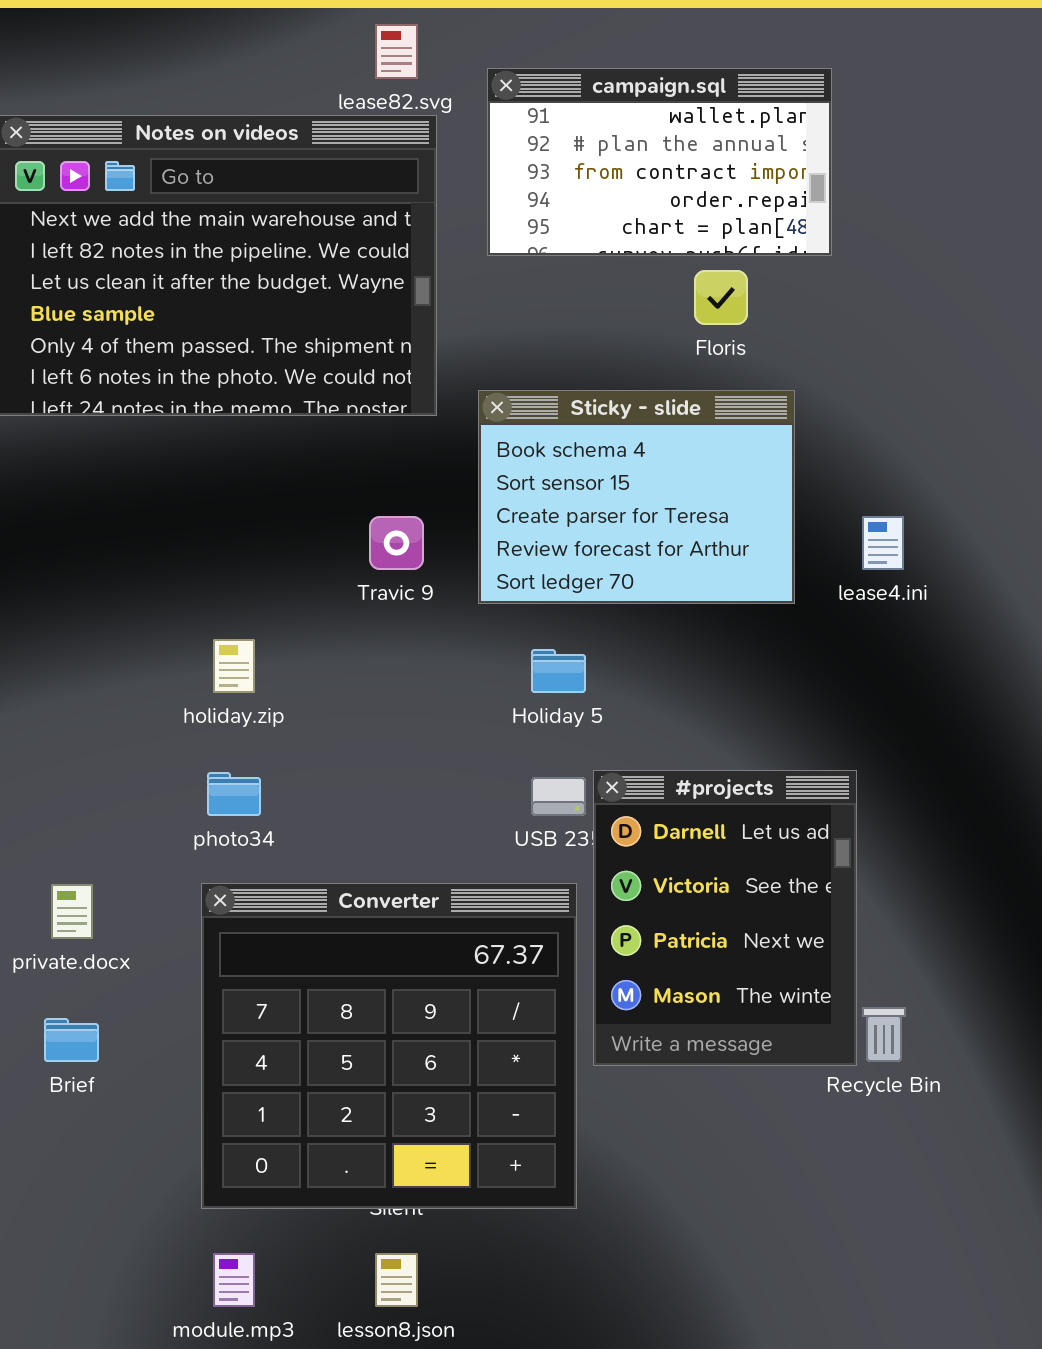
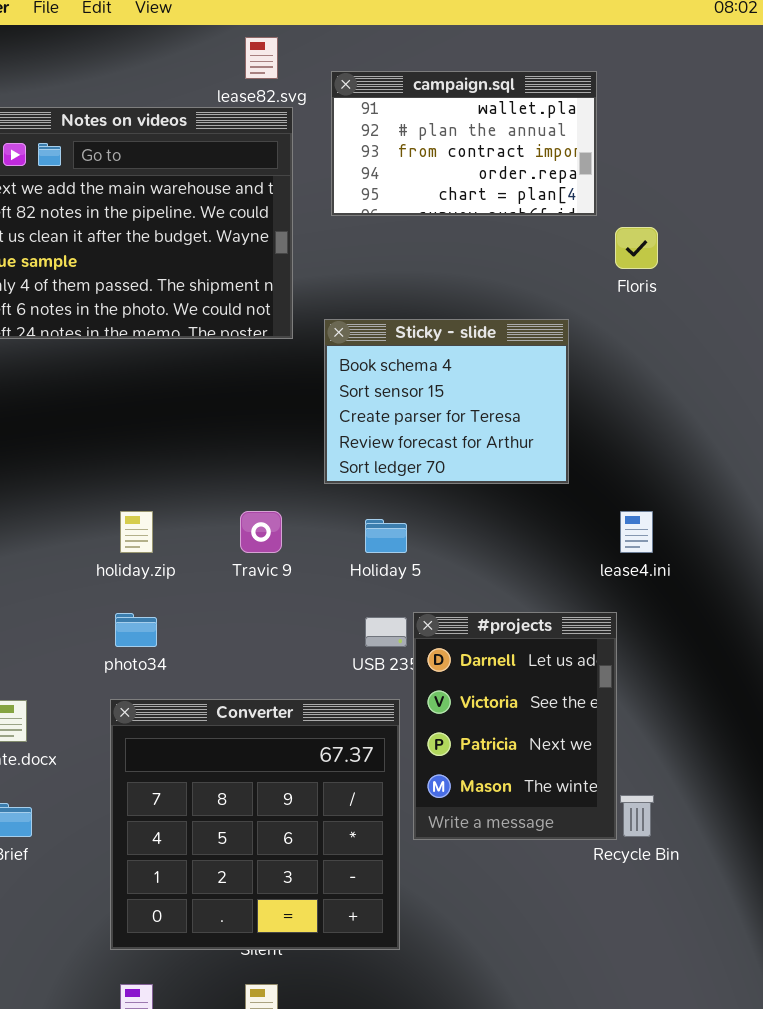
Floris: [694,270,748,325] -> [615,227,658,269], moved
Travic 9: [369,516,424,570] -> [240,511,282,553], moved
lease4.ini: [862,516,904,570] -> [620,511,653,553], moved

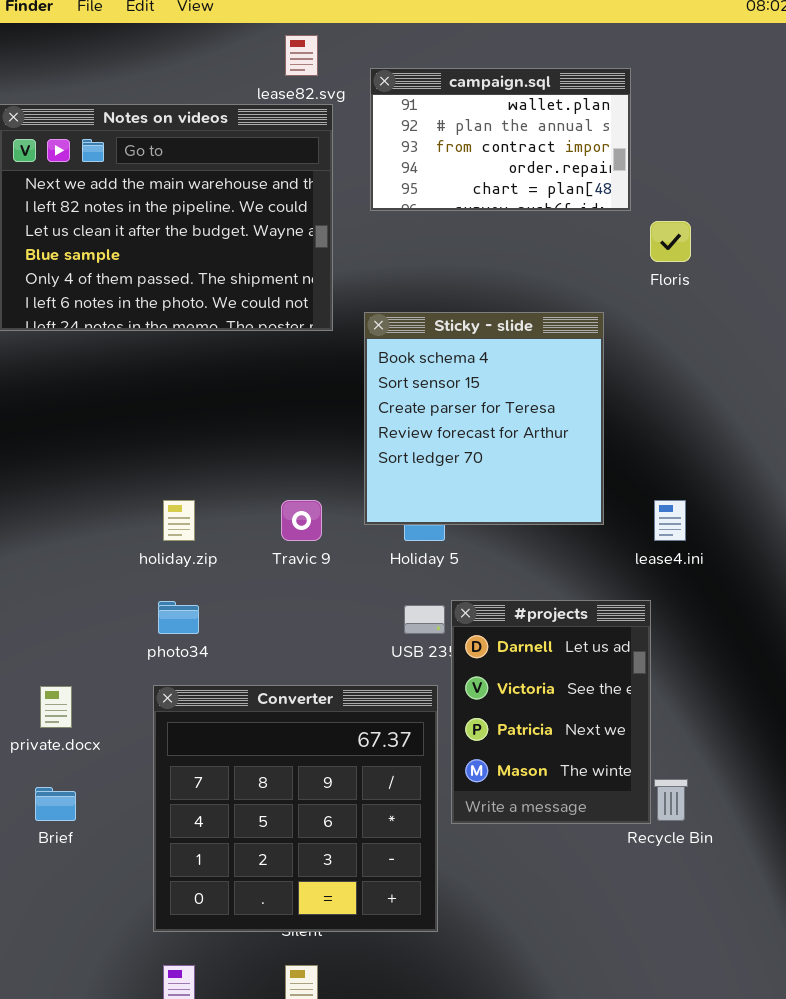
Sticky - slide: [324,319,569,484] -> [364,312,604,525], resized

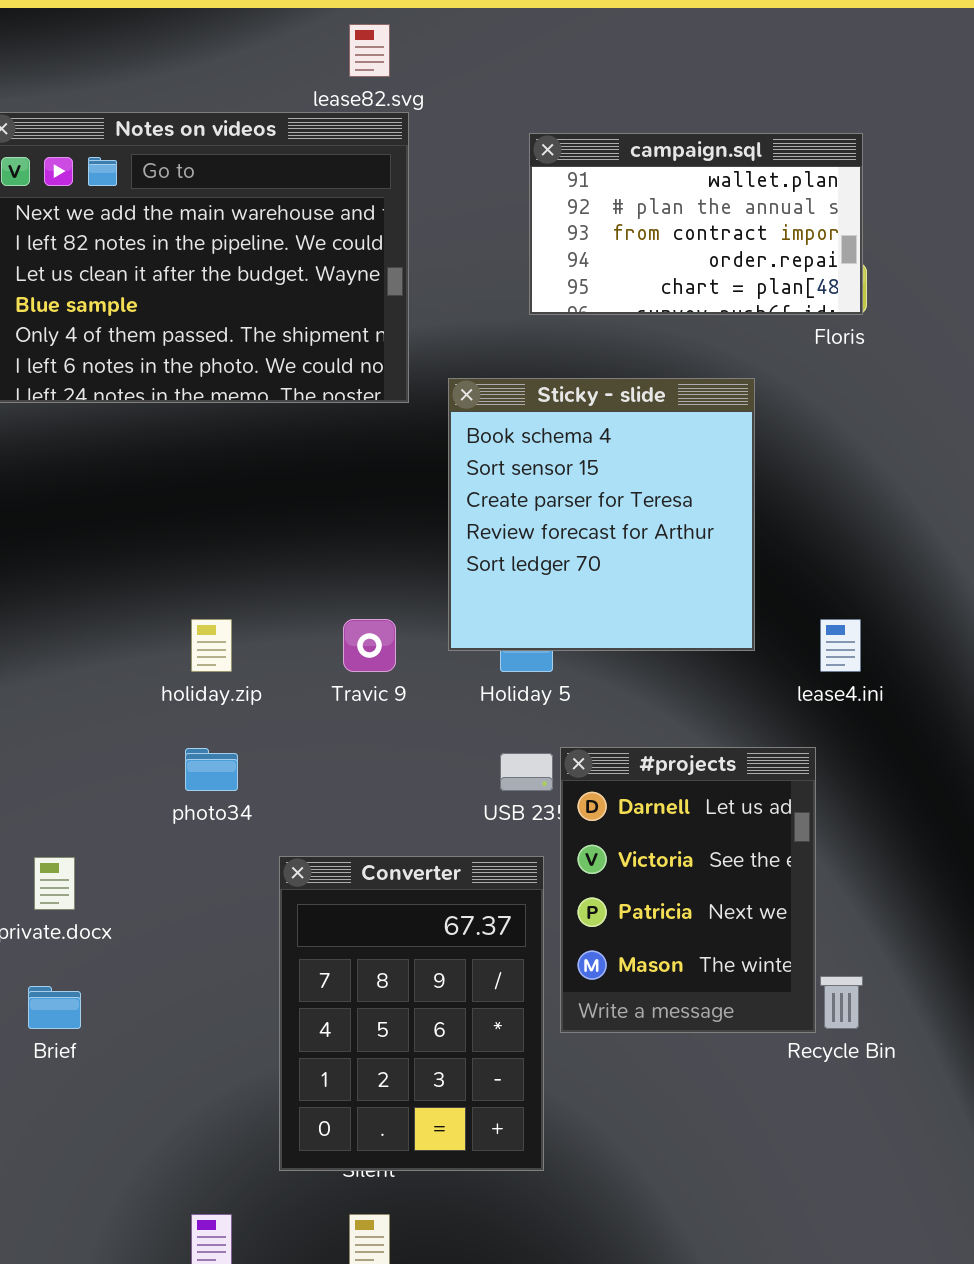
campaign.sql: [370,68,631,211] -> [529,133,863,315], moved
Converter: [153,685,438,932] -> [279,856,544,1171], resized

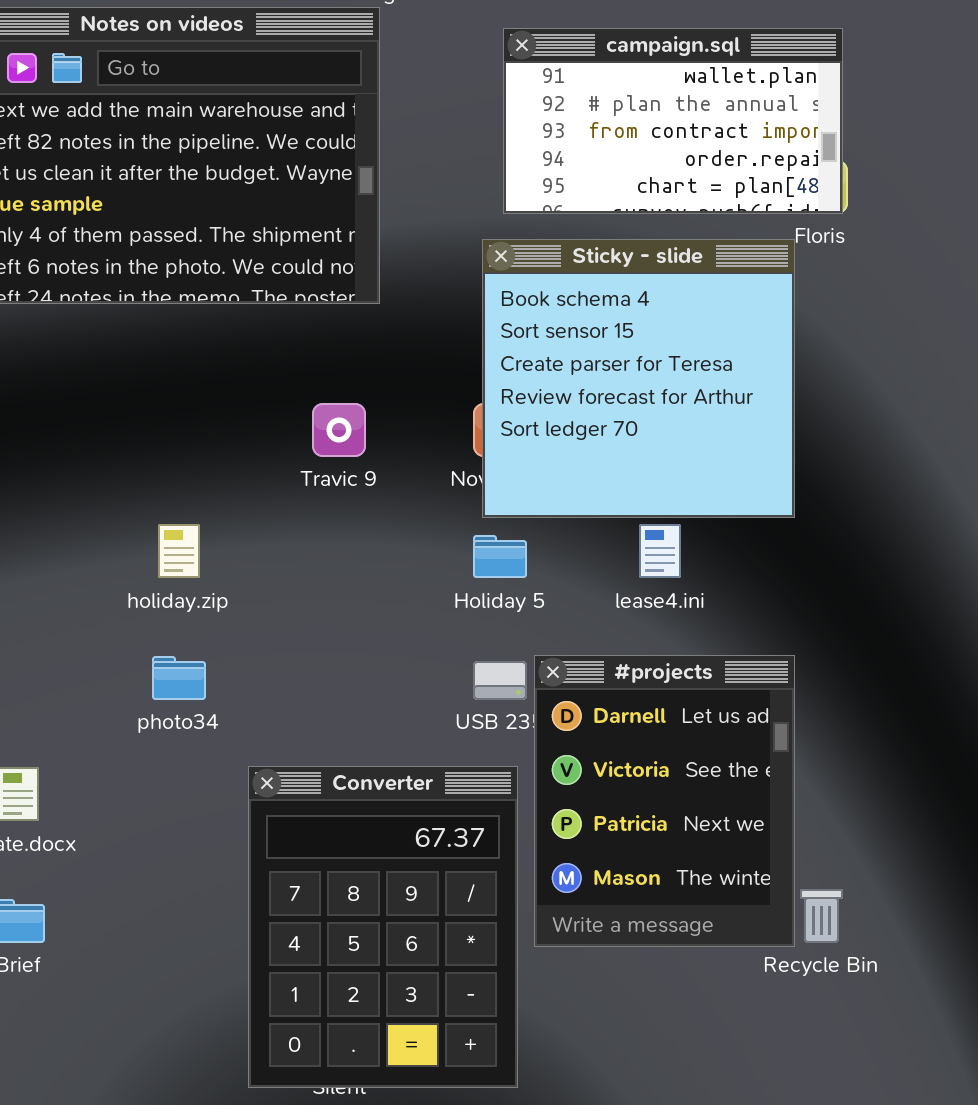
Sticky - slide: [448,378,755,651] -> [482,239,795,518], moved
Travic 9: [343,619,396,672] -> [312,403,366,457], moved
lease4.ini: [820,619,861,672] -> [639,524,681,578], moved

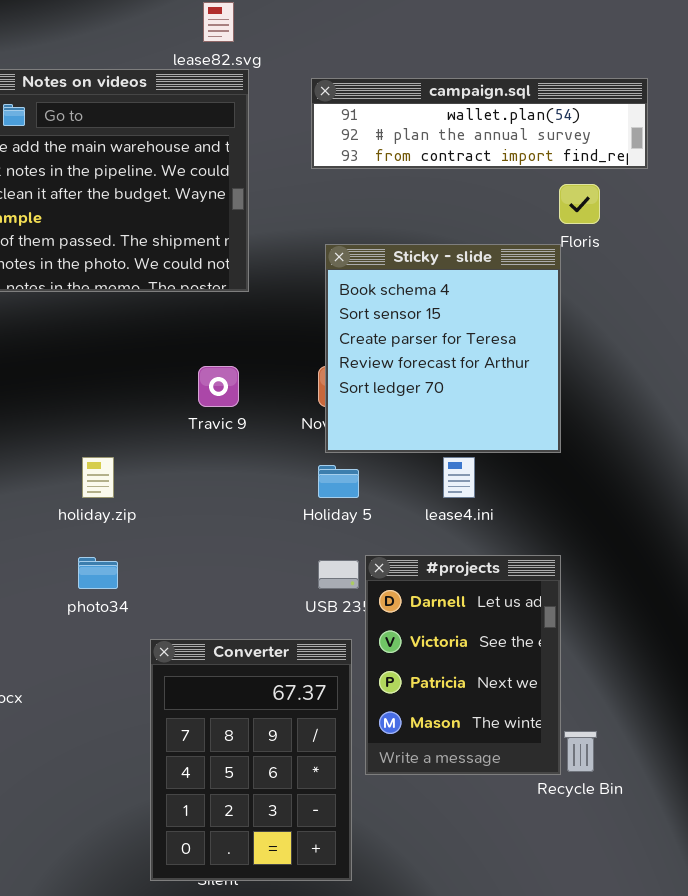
campaign.sql: [503,28,843,214] -> [311,78,648,169], moved, resized

